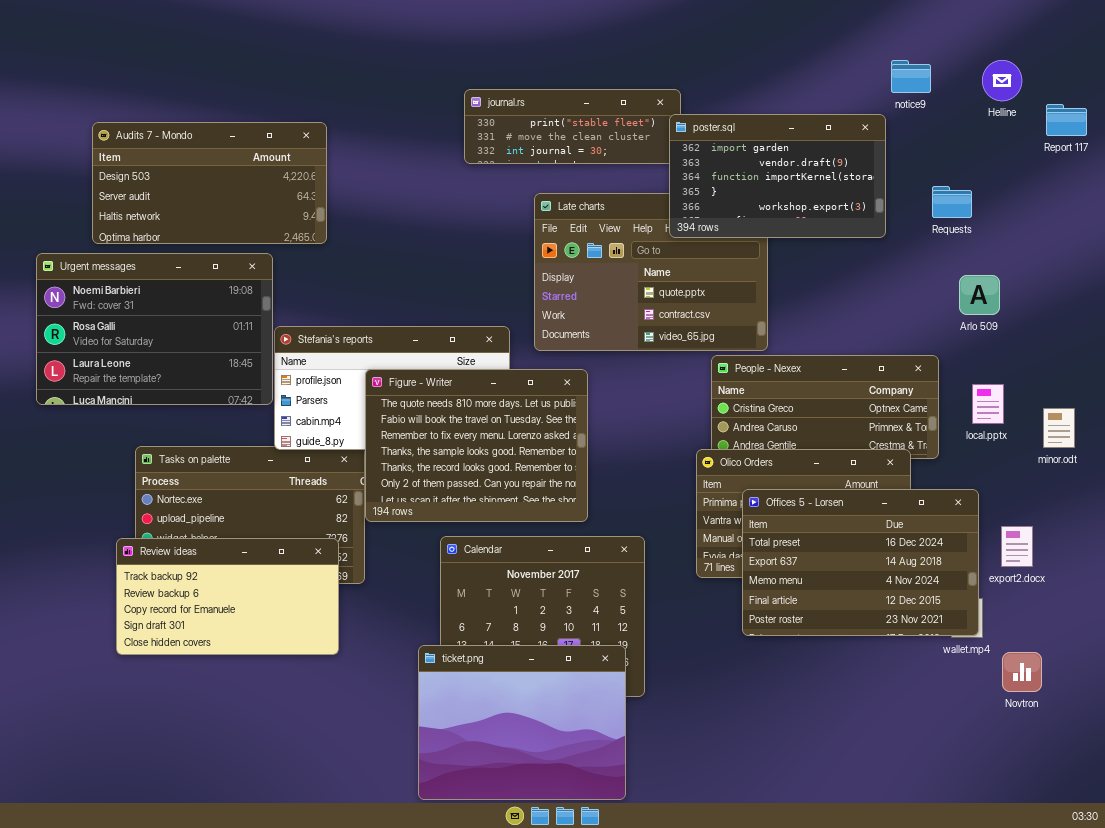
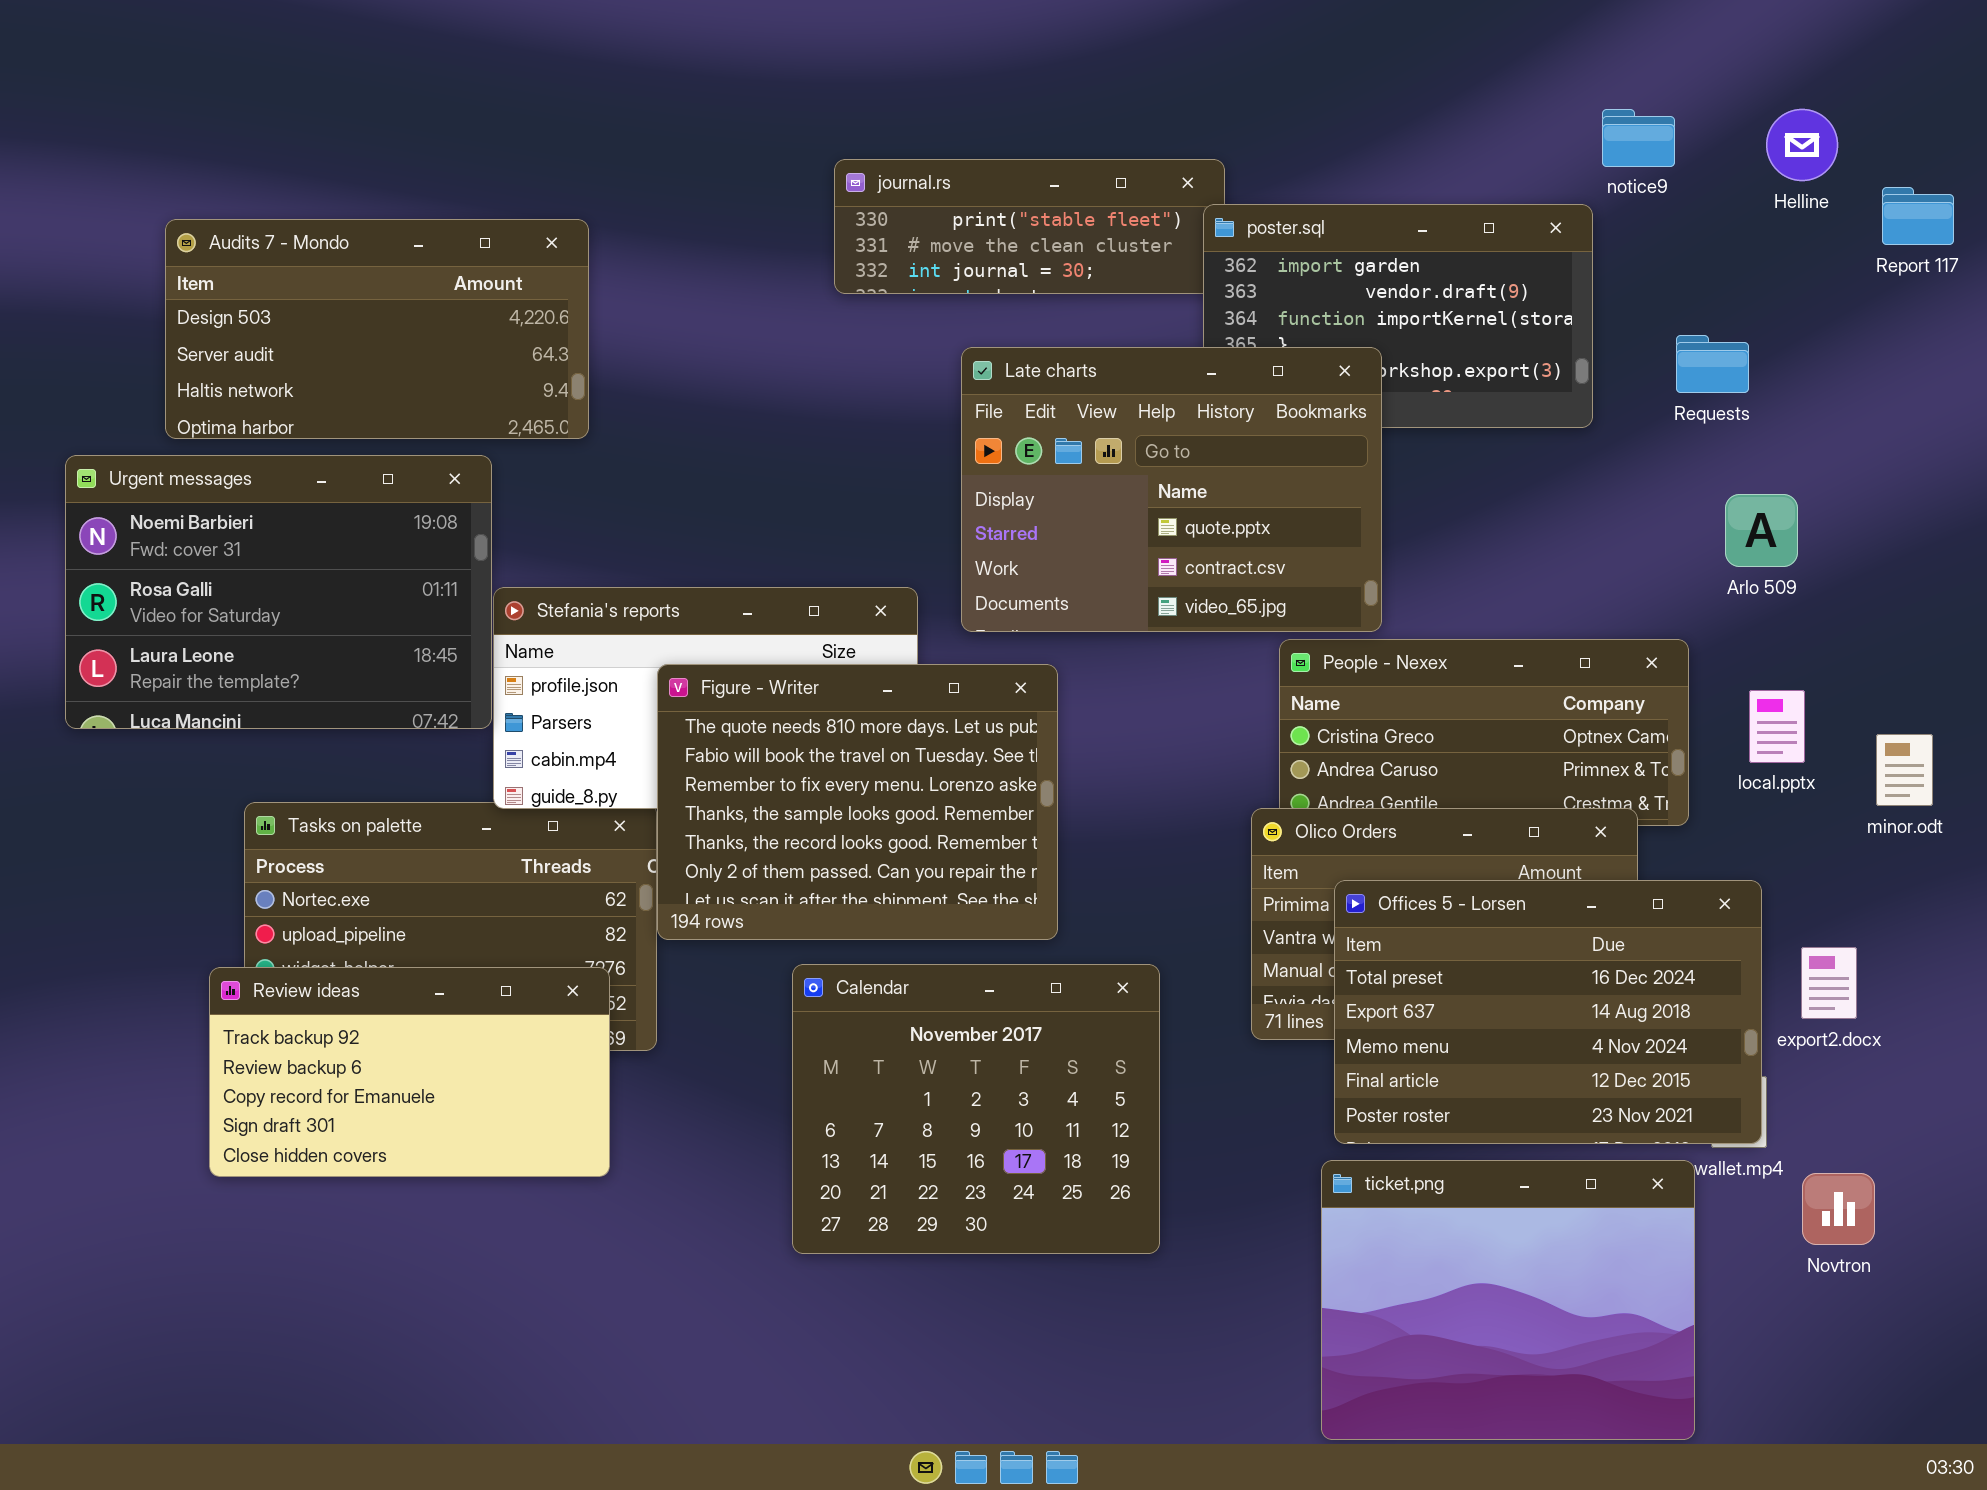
Late charts: [534,193,768,351] -> [961,347,1382,632], raised
ticket.png: [418,645,626,800] -> [1321,1160,1695,1440], moved

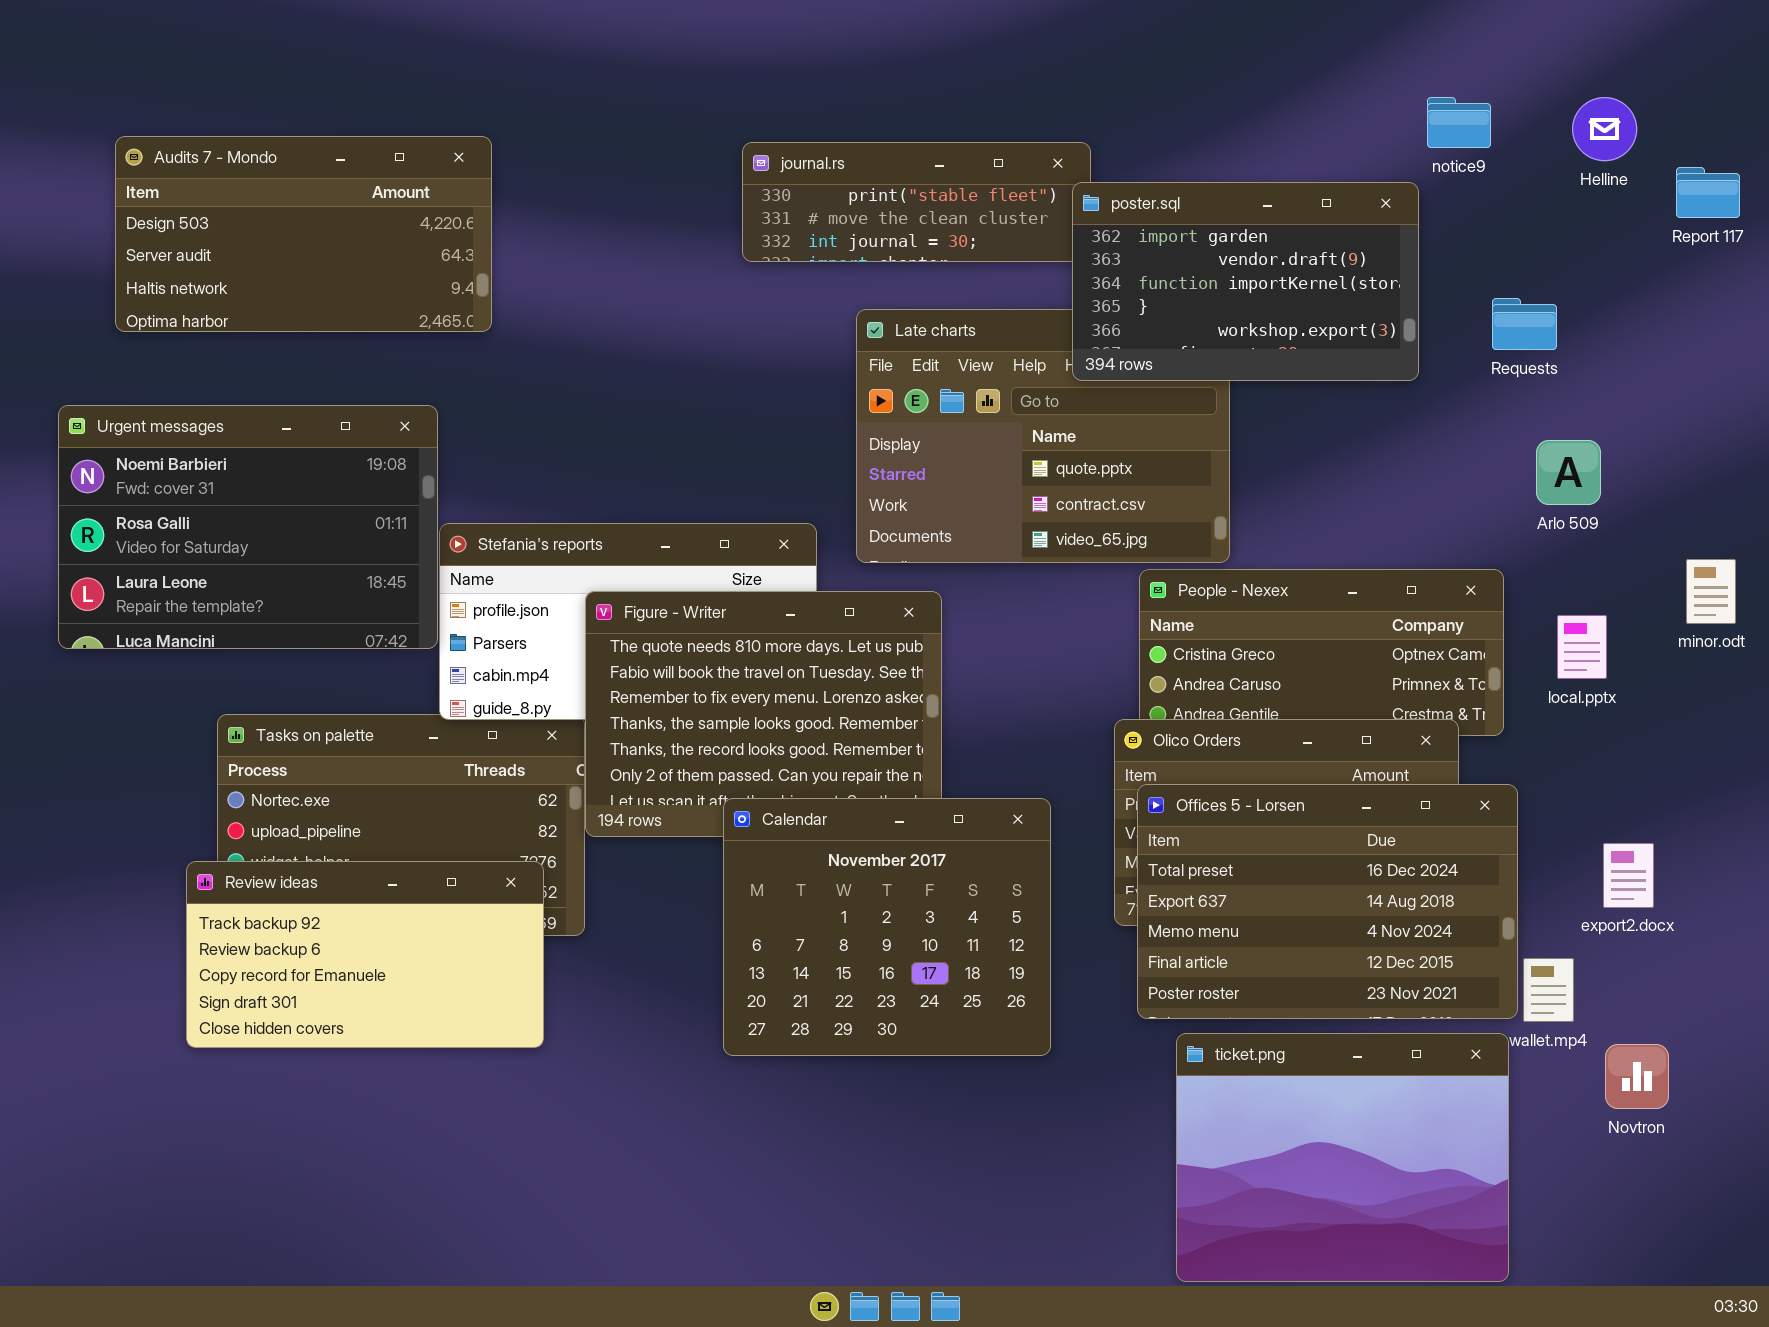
poster.sql: [1203,204,1593,428] -> [1072,182,1419,381], raised
Audits 7 - Mondo: [165,219,589,439] -> [115,136,492,332], moved
minor.odt: [1876,734,1933,806] -> [1686,559,1736,624], moved
Offices 5 - Lorsen: [1334,880,1762,1144] -> [1137,784,1518,1019], moved
Calendar: [792,964,1160,1254] -> [723,798,1051,1056], moved

